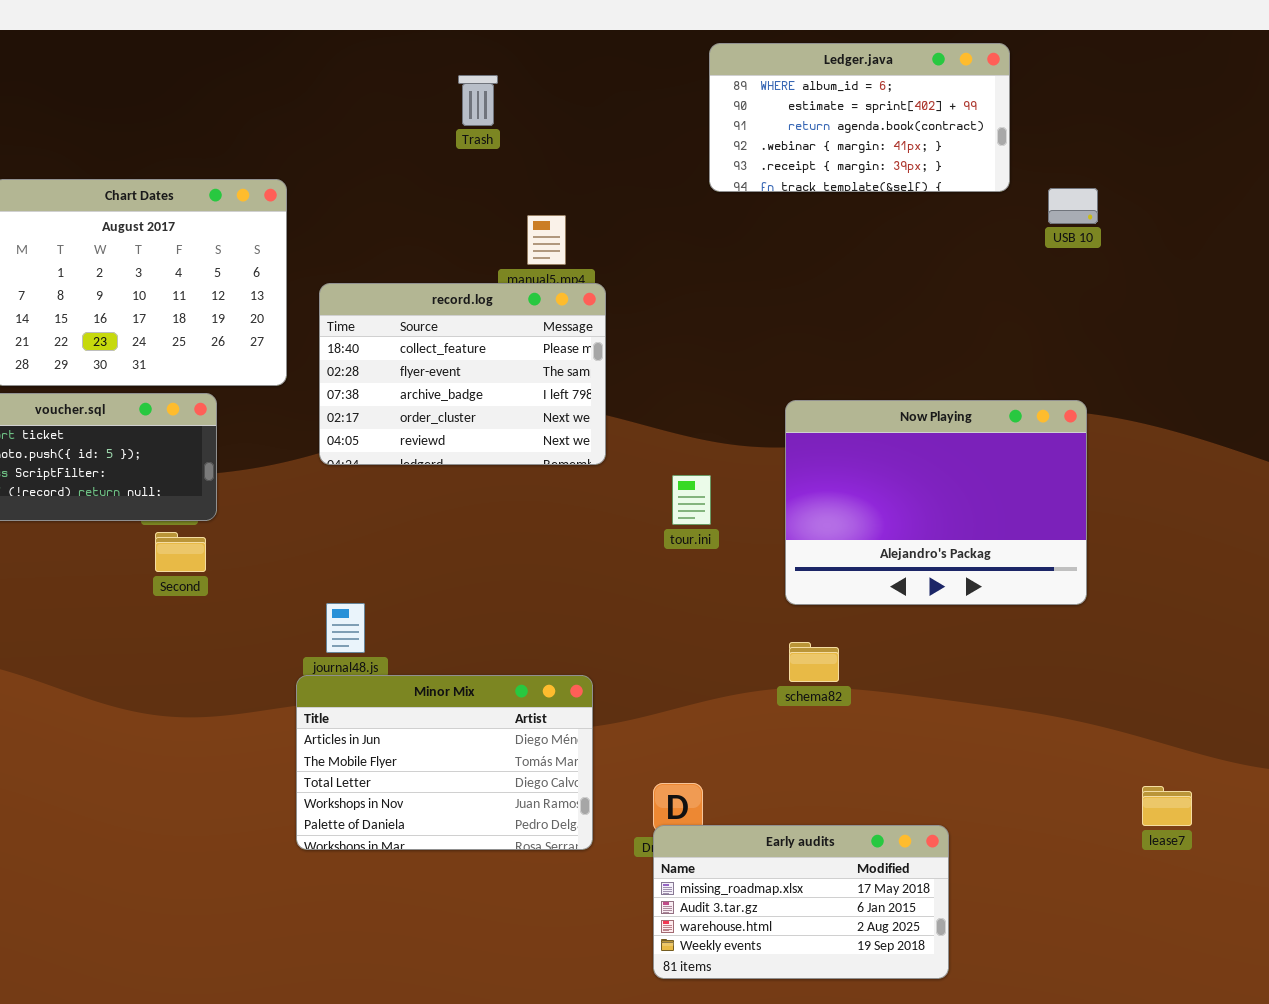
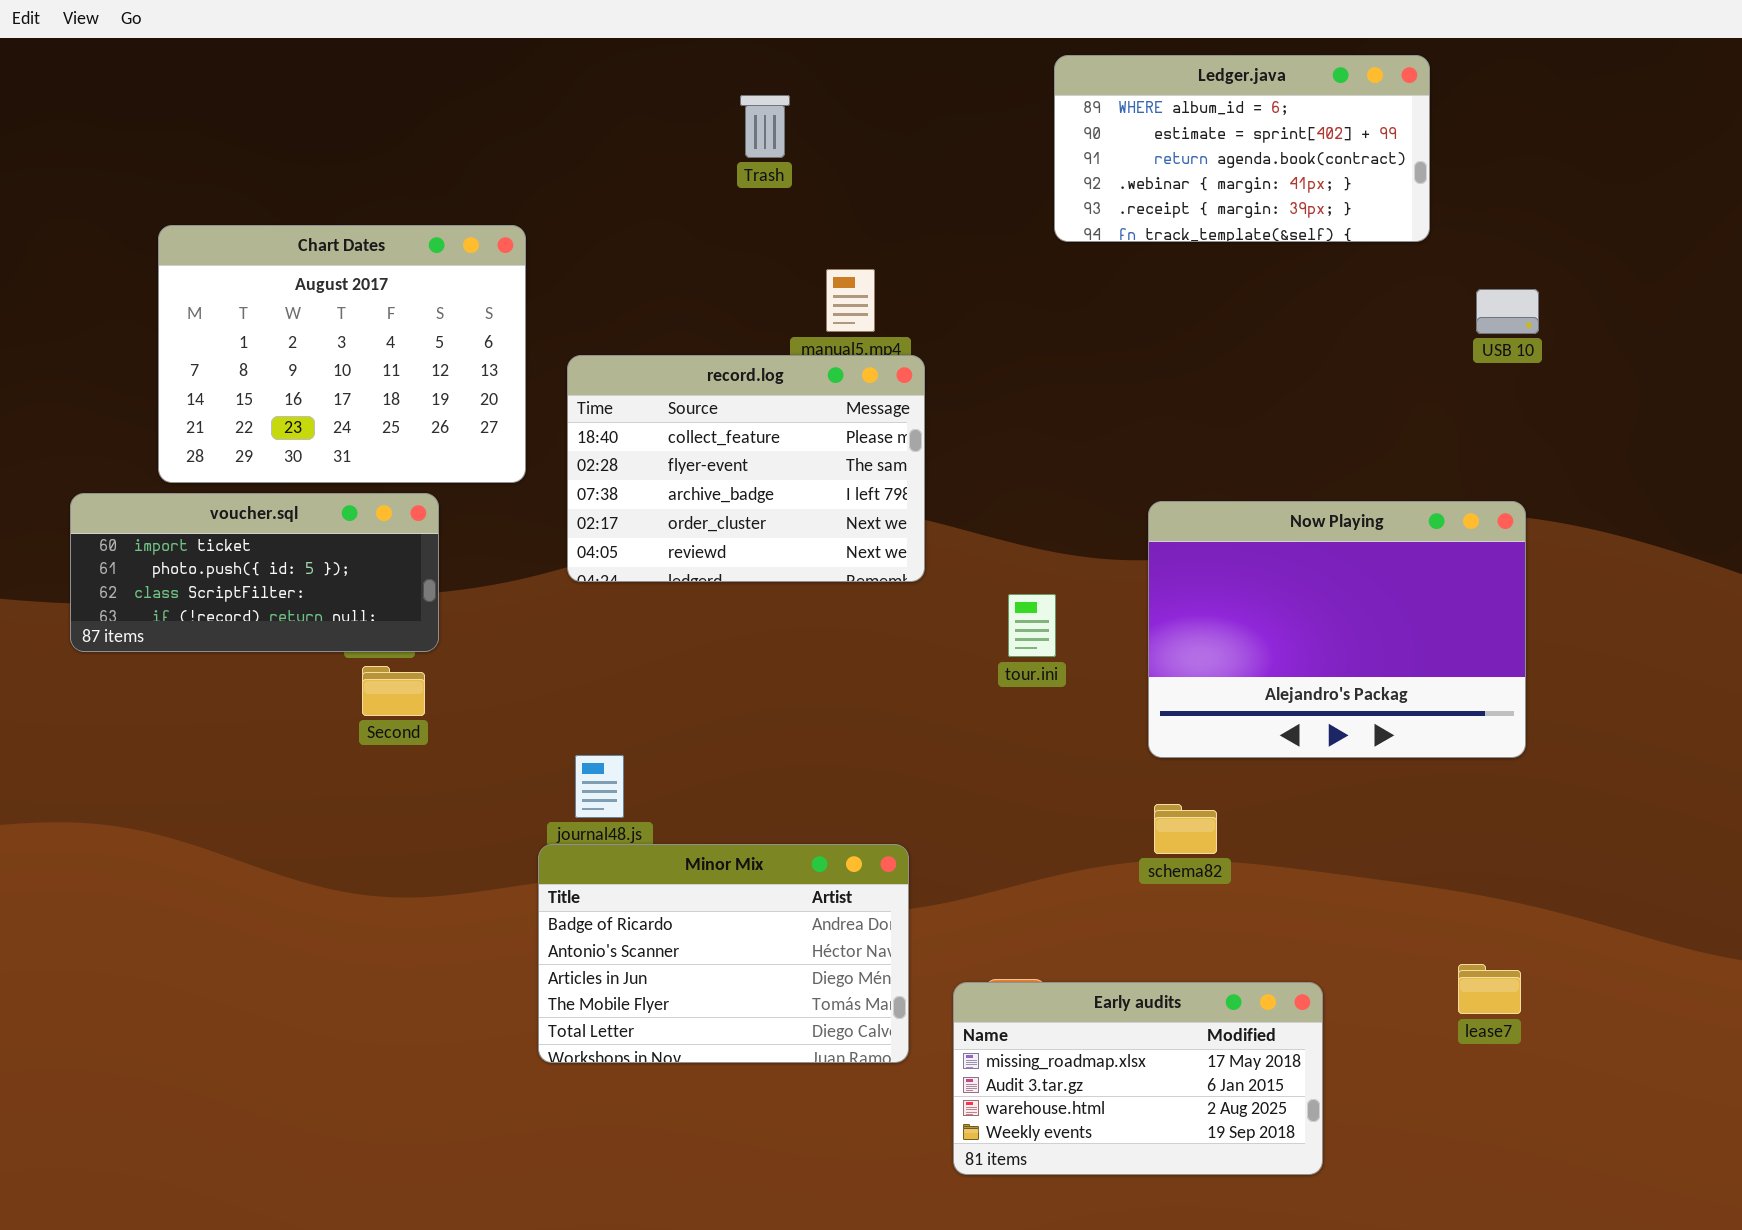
USB 10: [1048,188,1098,224] -> [1476,289,1539,334], moved
Minor Mix: [296,675,593,850] -> [538,844,909,1063], scrolled up 2 rows
lease7: [1142,786,1192,826] -> [1458,964,1521,1014], moved
Early audits: [653,825,949,979] -> [953,982,1323,1175], moved

